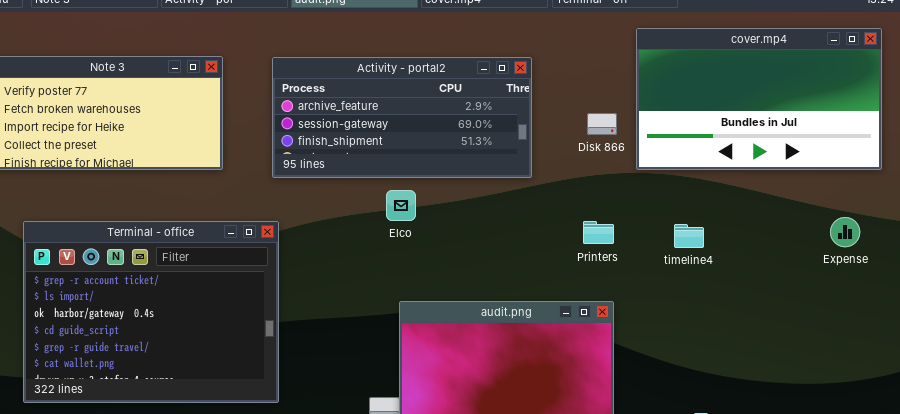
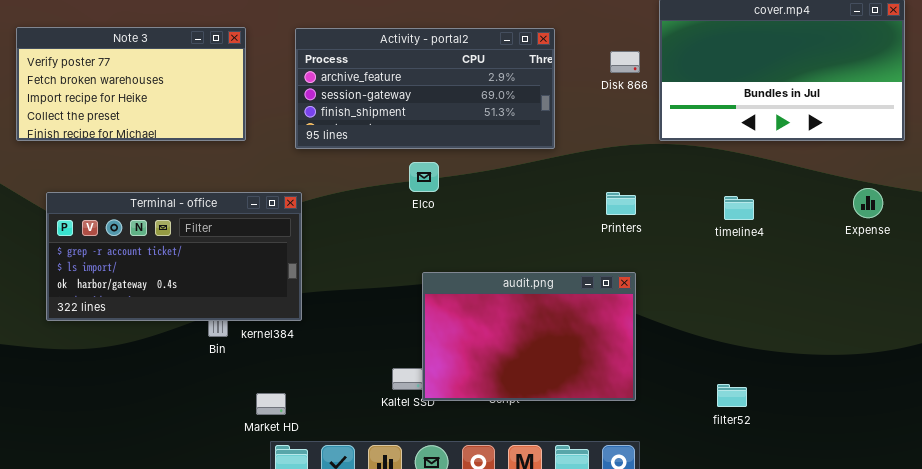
Disk 866: [587,113,617,135] -> [610,51,640,73], moved
Terminal - office: [23,221,279,403] -> [46,192,302,321], resized
timeline4: [674,224,704,248] -> [724,196,754,220], moved

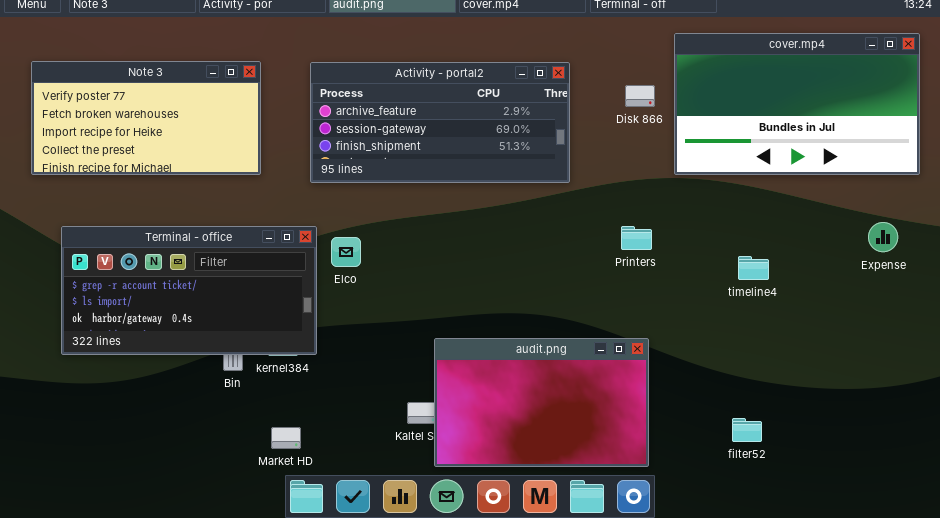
Elco: [409,162,439,192] -> [331,237,361,267], moved
timeline4: [724,196,754,220] -> [738,256,769,280], moved
audit.png: [422,272,636,401] -> [434,338,649,467], moved

